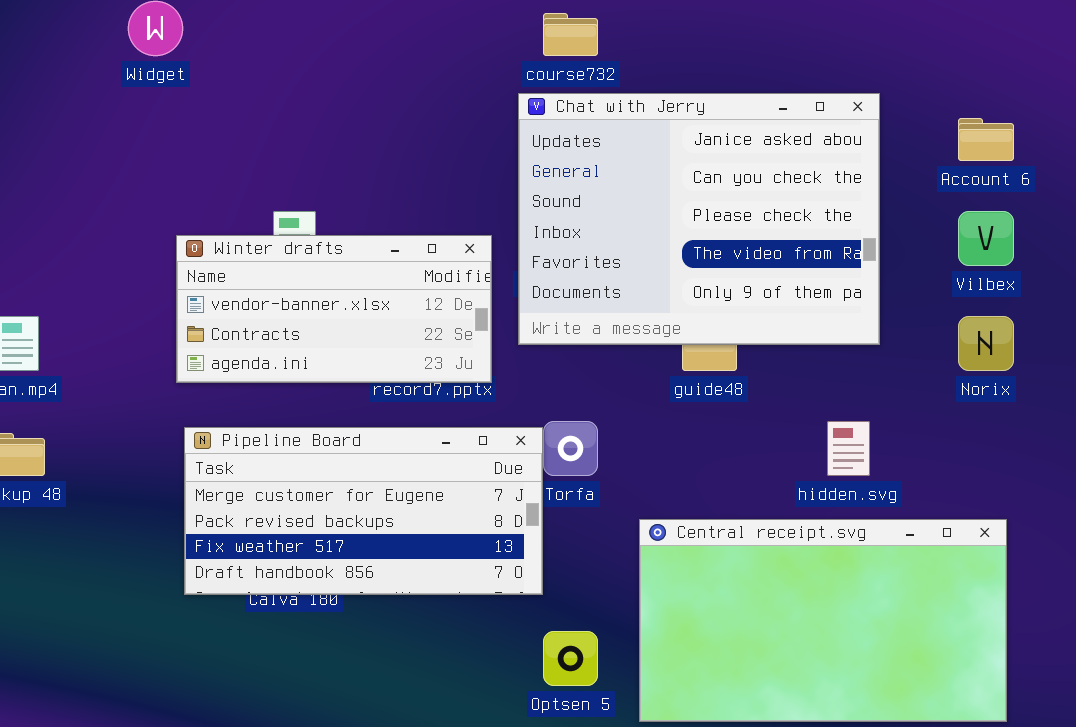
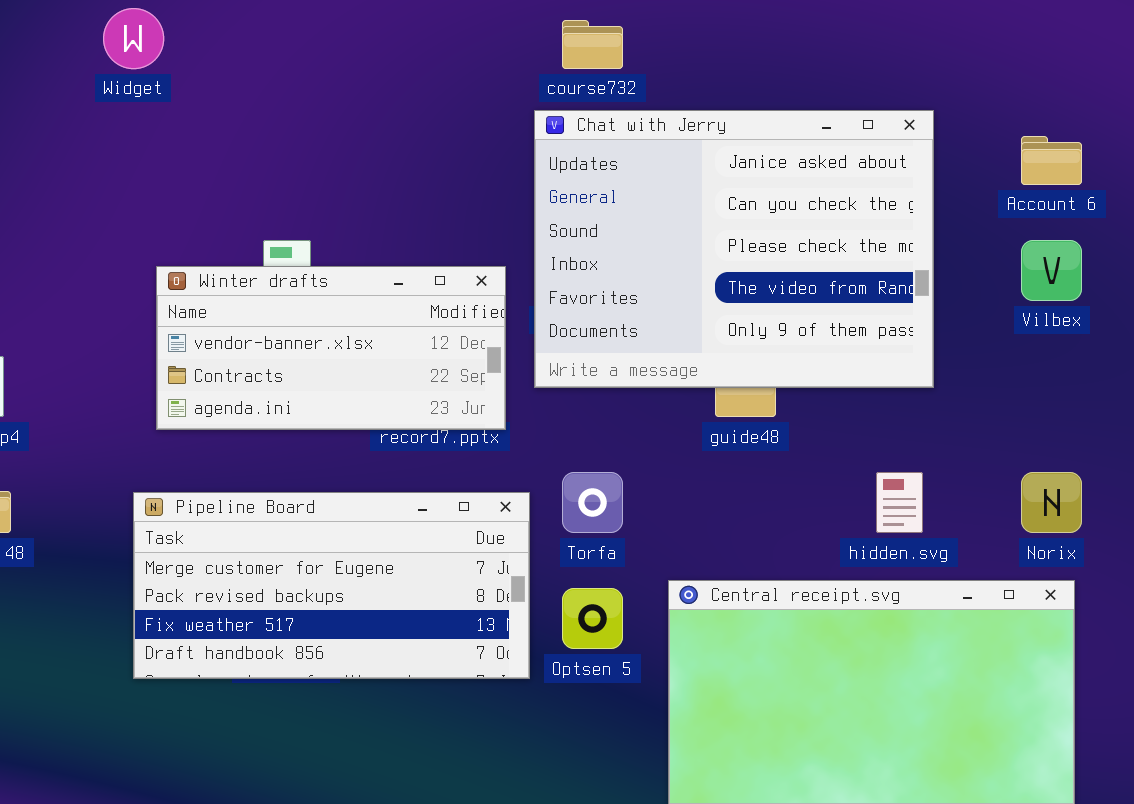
Norix: [958,316,1014,371] -> [1021,472,1082,533], moved
Pipeline Board: [184,427,543,595] -> [133,492,530,679], moved
Optsen 5: [543,631,598,686] -> [562,588,623,649], moved

